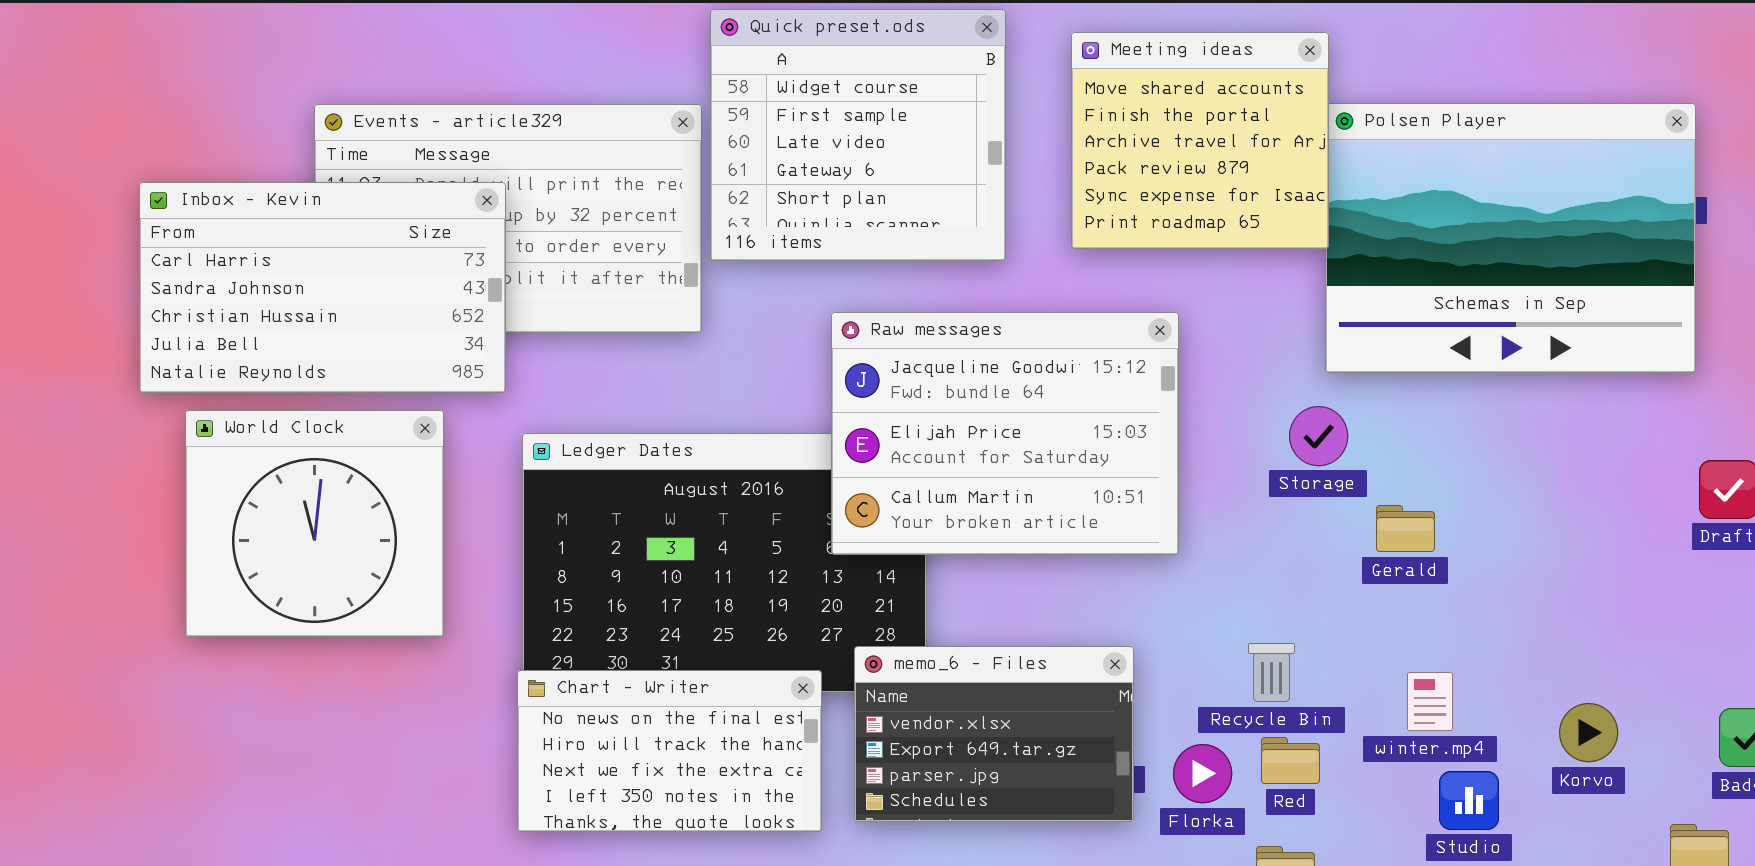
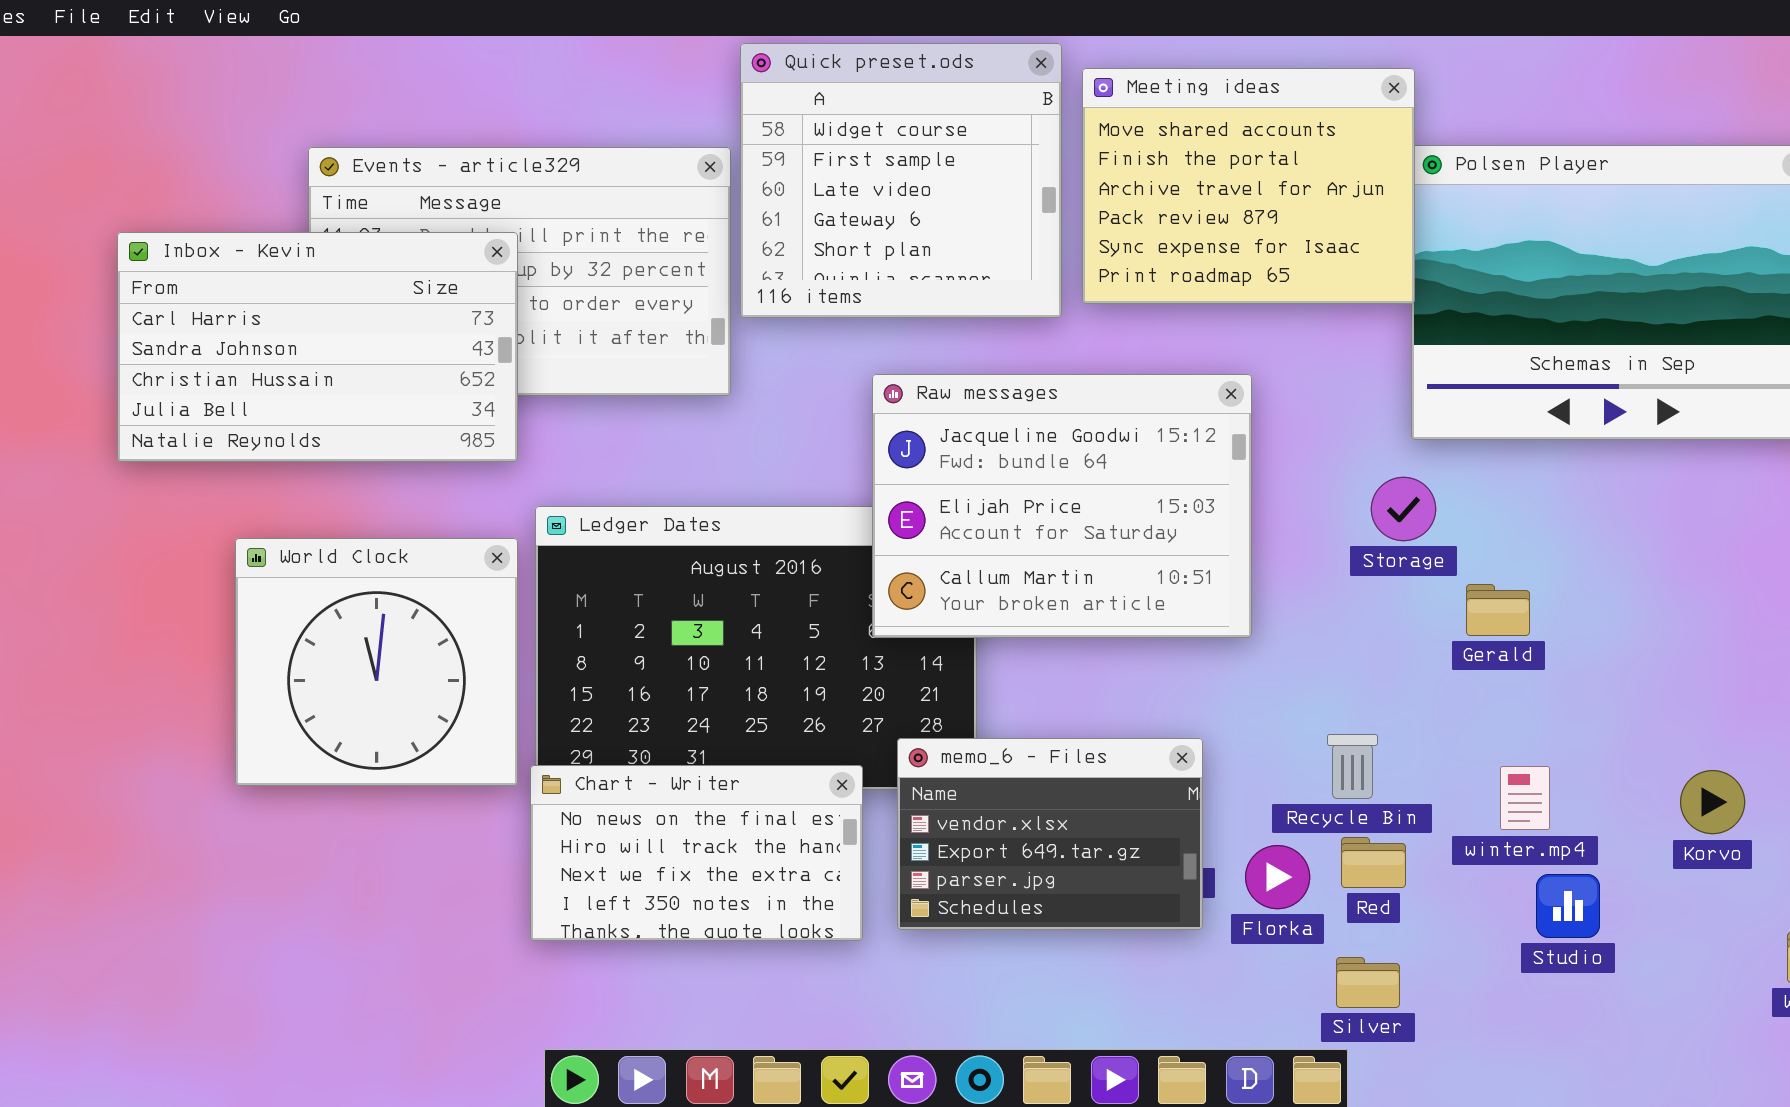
Meeting ideas: [1071,32,1329,249] -> [1082,68,1415,304], resized
World Clock: [185,410,444,637] -> [235,538,518,786], moved
Korvo: [1559,703,1618,762] -> [1680,770,1745,834], moved

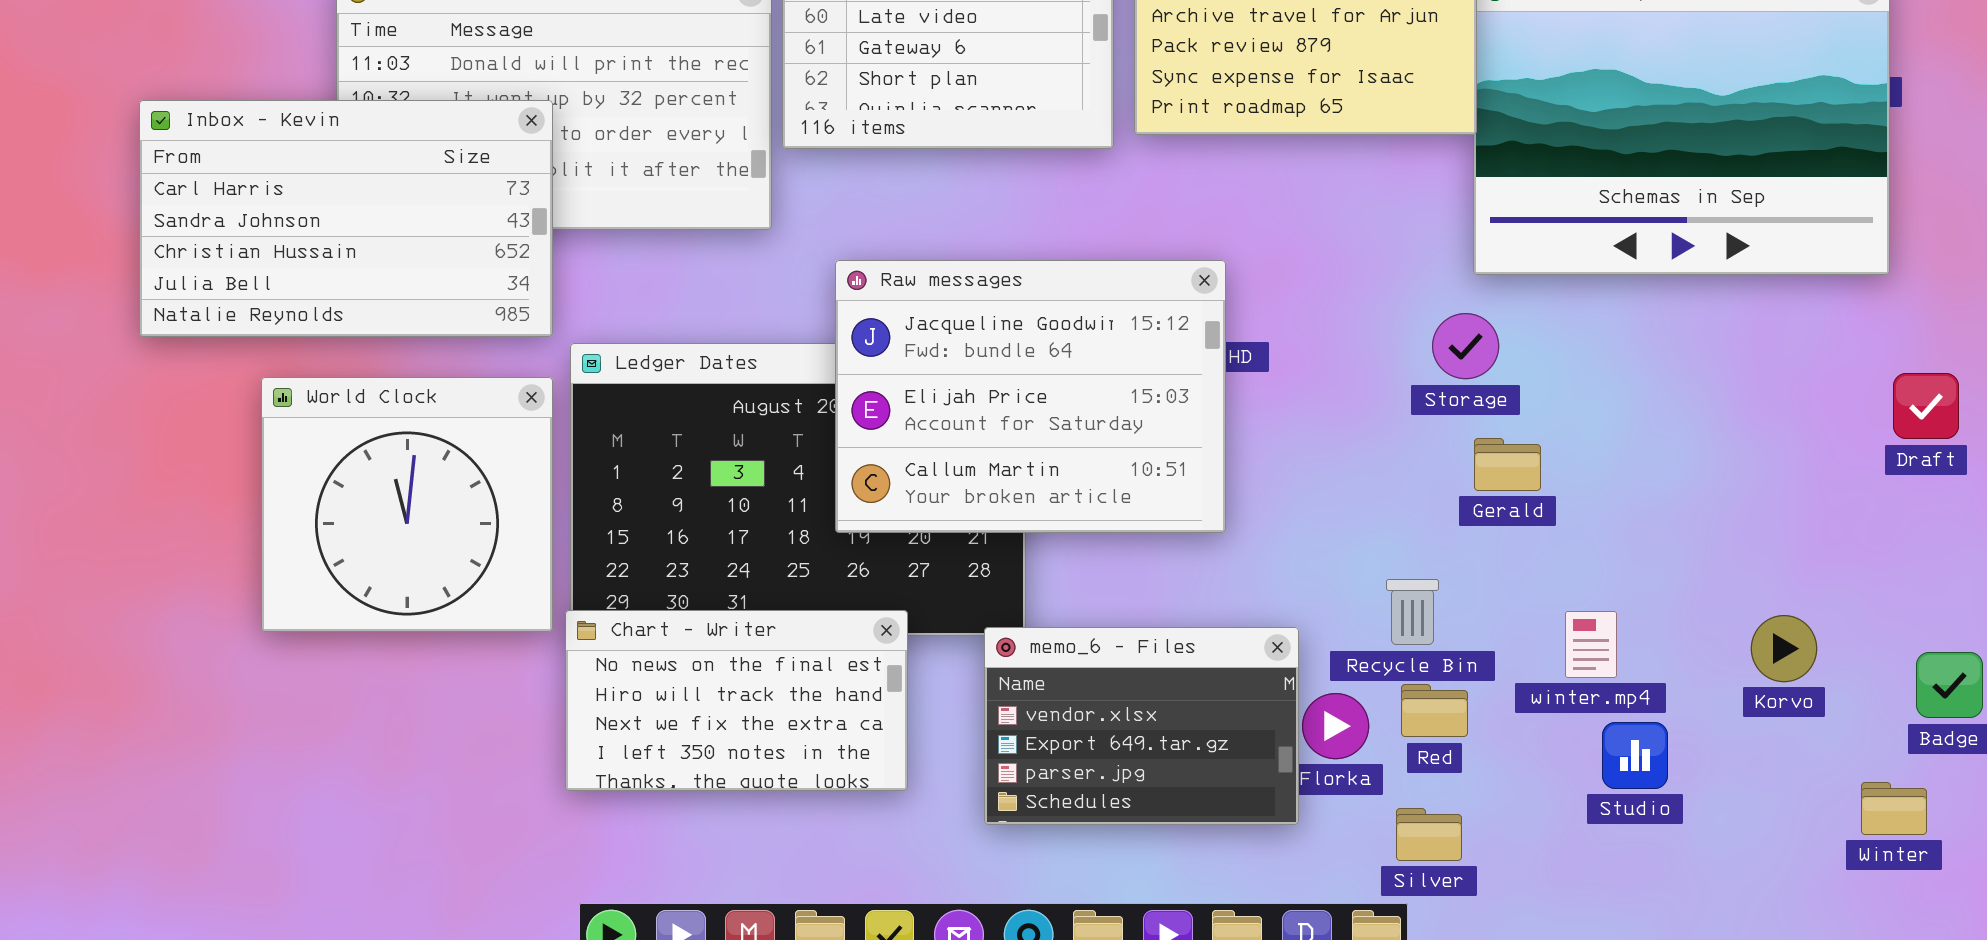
Inbox - Kevin: [117,232,518,462] -> [139,100,553,337], moved
Raw messages: [872,374,1252,638] -> [835,260,1226,533], moved
Gerald: [1466,584,1530,636] -> [1474,438,1541,491], moved
memo_6 - Files: [897,738,1203,930] -> [984,627,1299,825], moved

